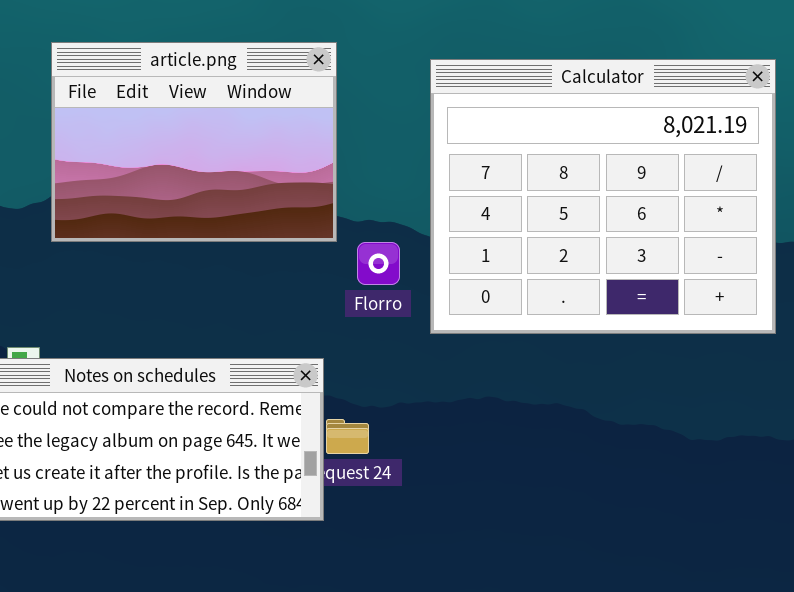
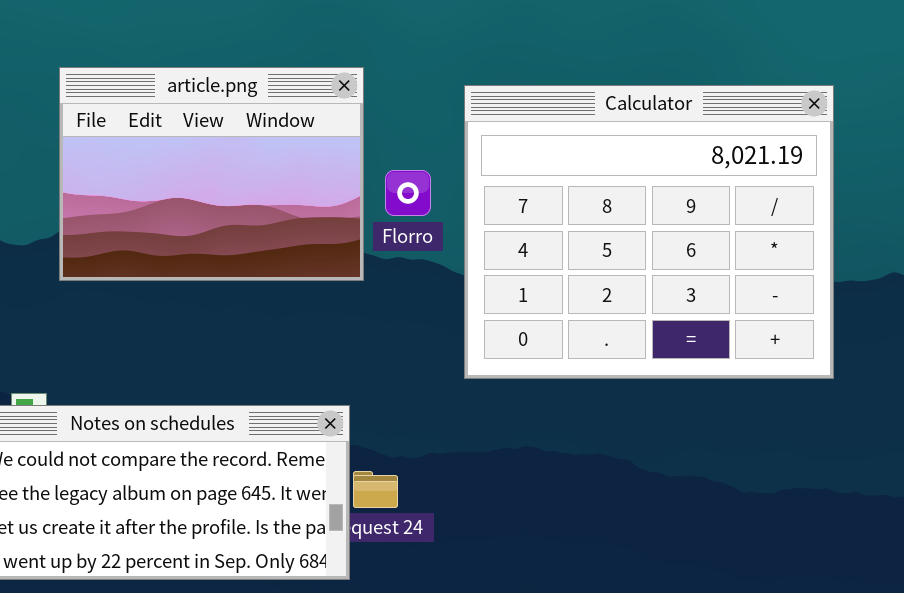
Florro: [357,242,400,285] -> [385,170,431,216], moved

